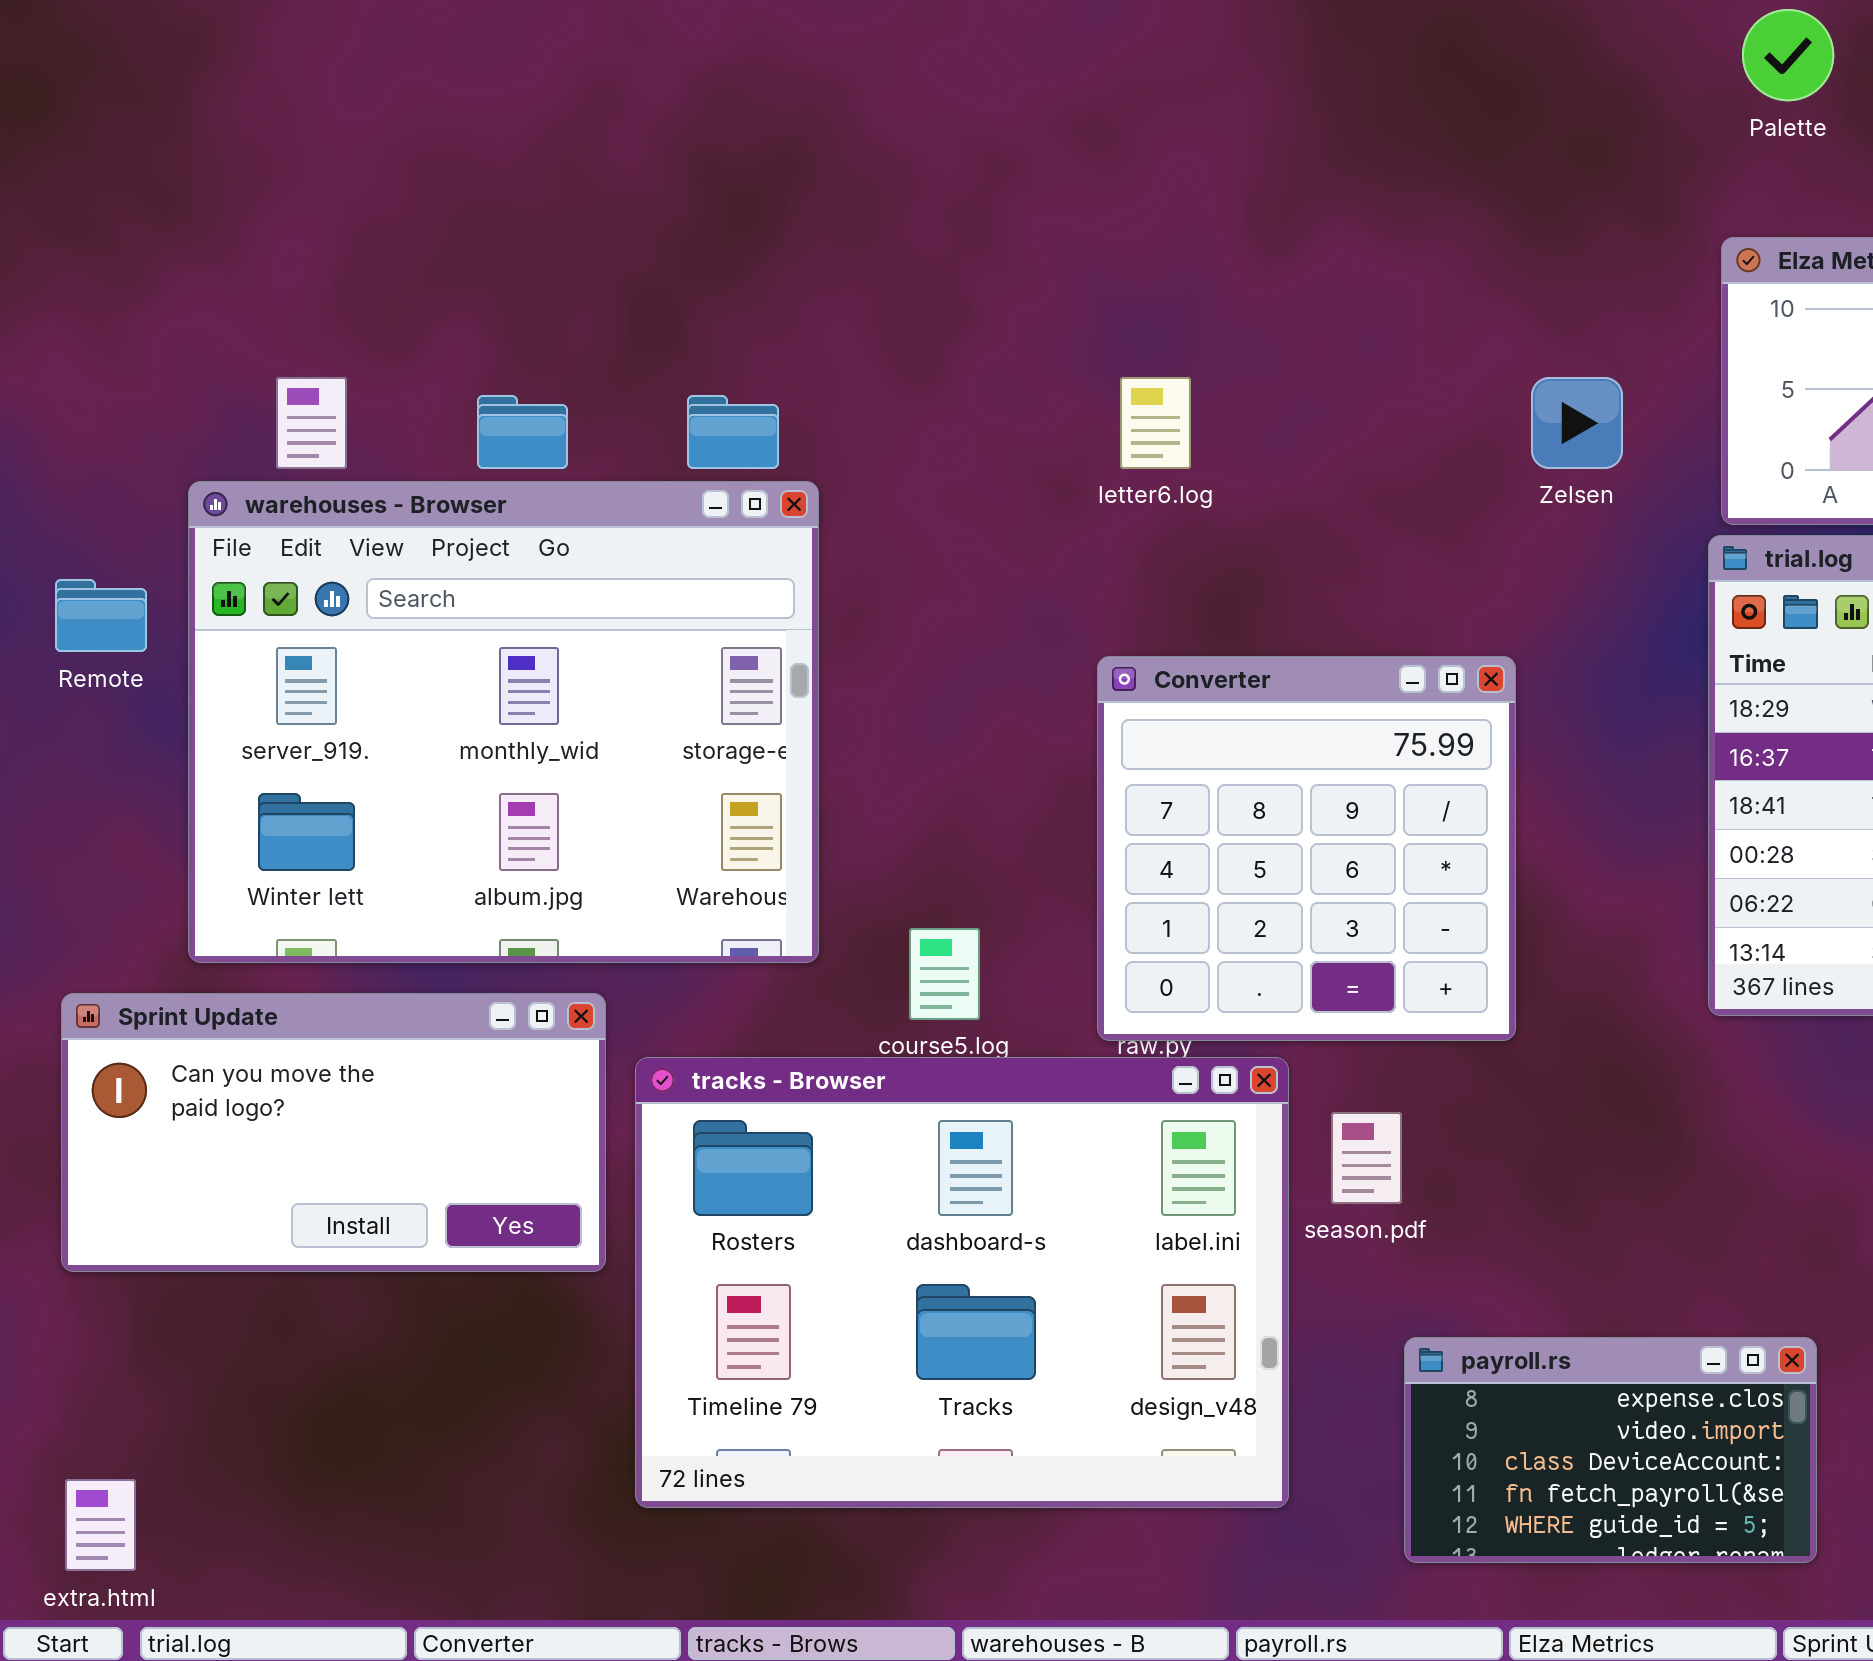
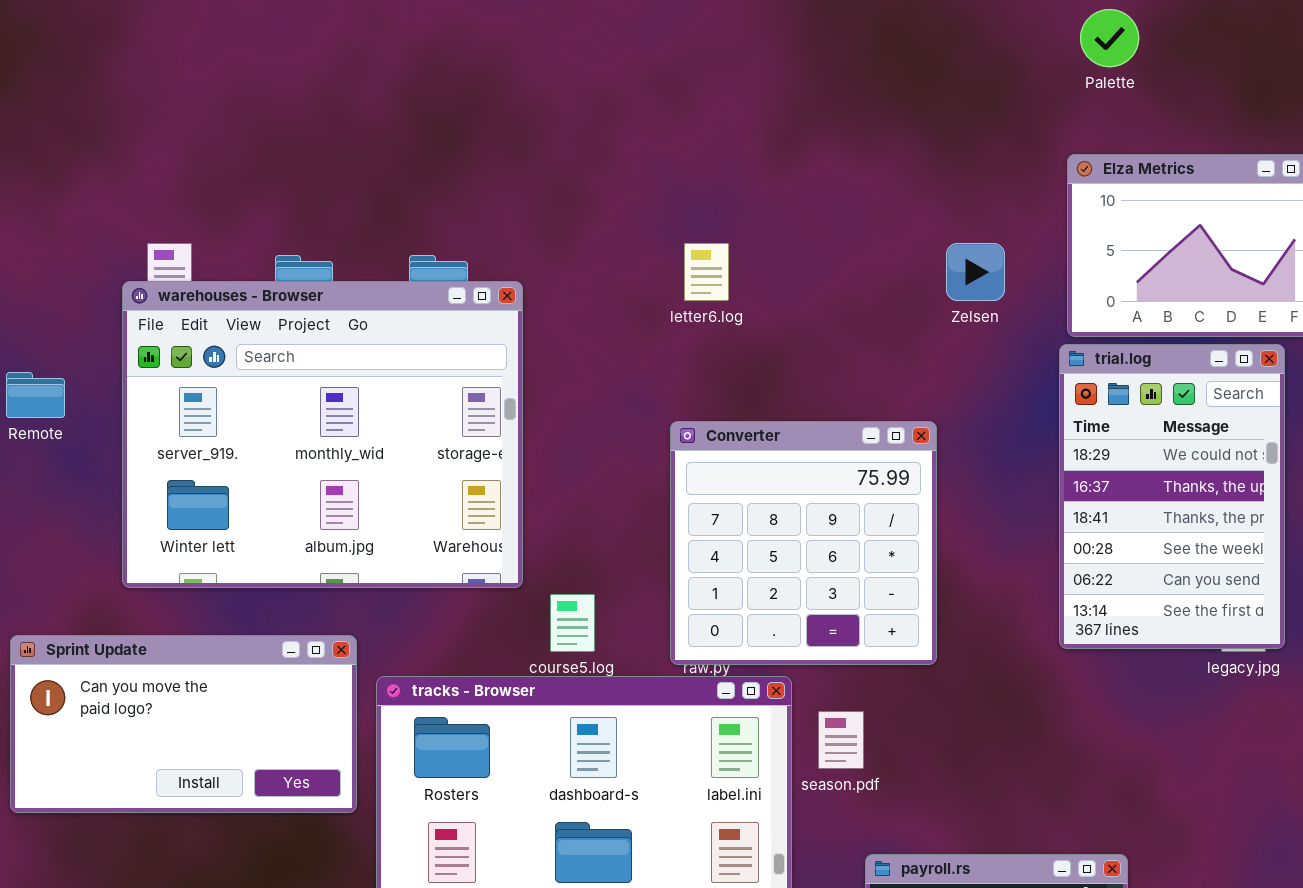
warehouses - Browser: [188,481,819,963] -> [122,281,523,588], moved

